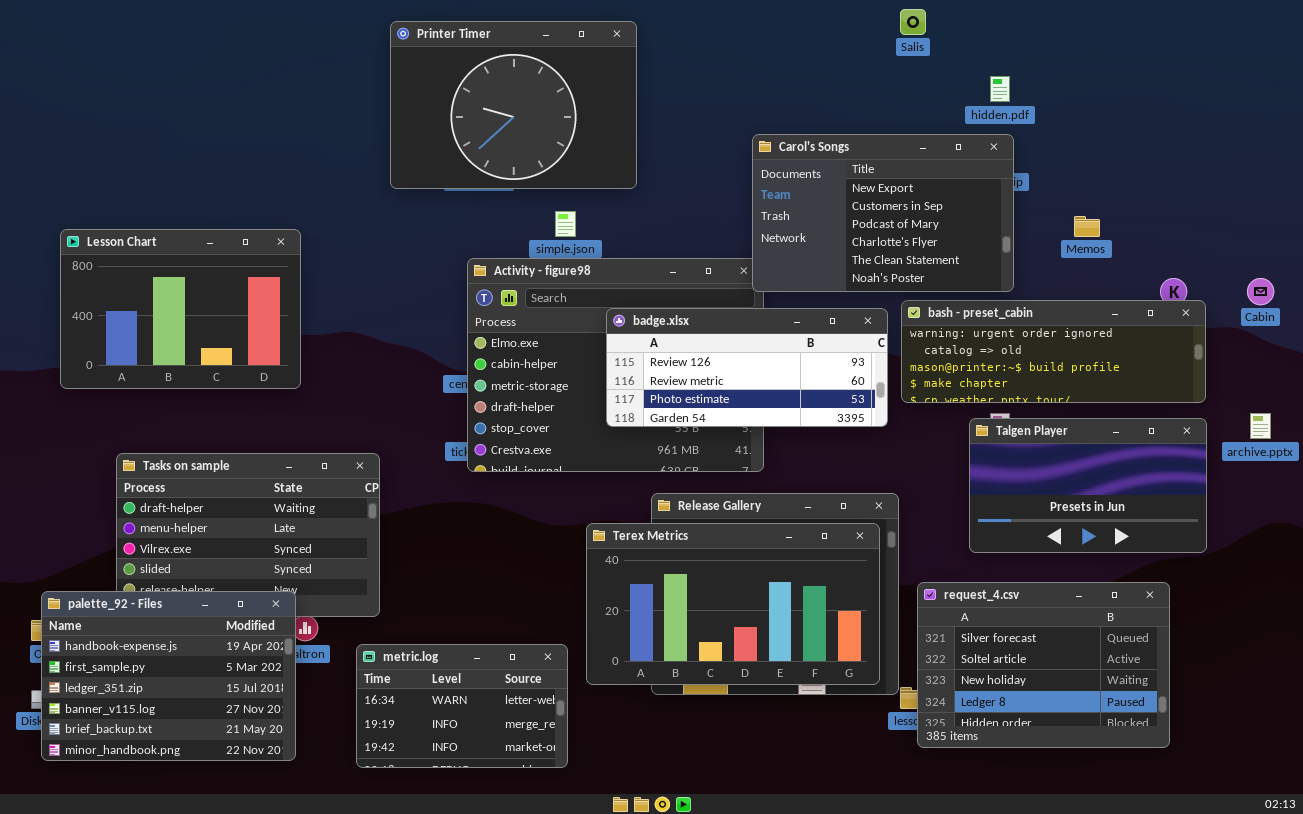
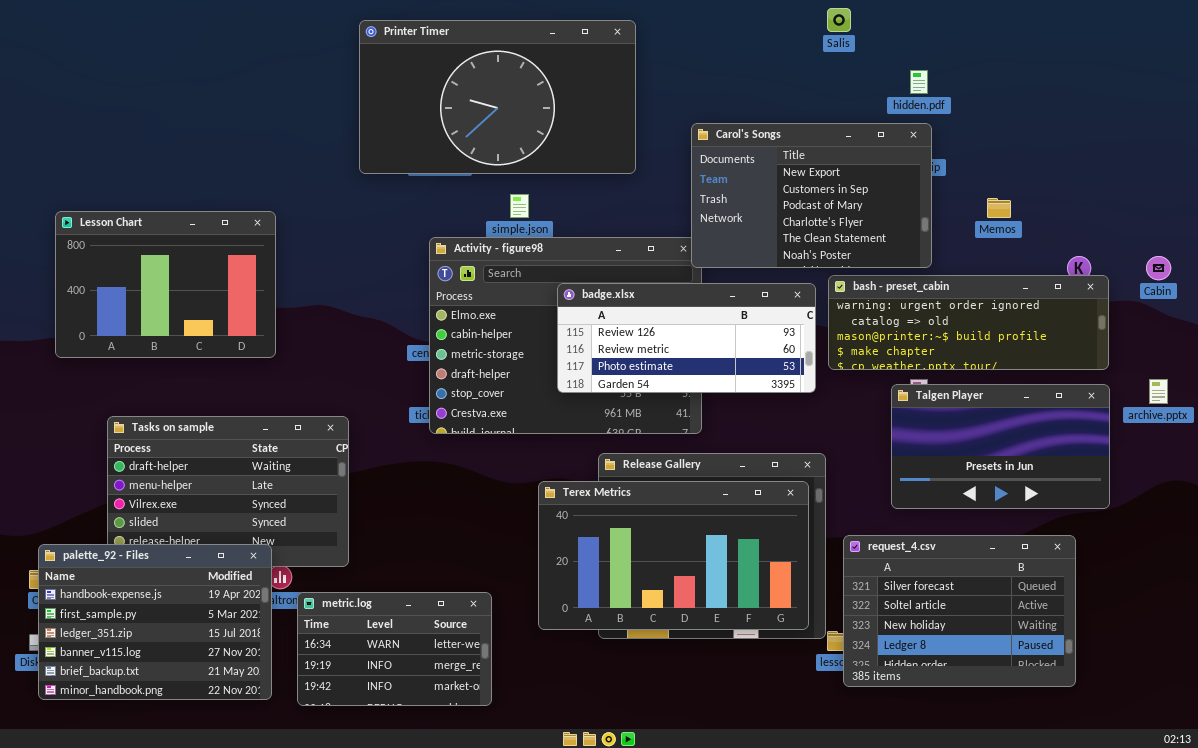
Printer Timer: [390,21,637,189] -> [359,20,636,174], resized
metric.log: [356,644,568,768] -> [297,592,492,706], moved

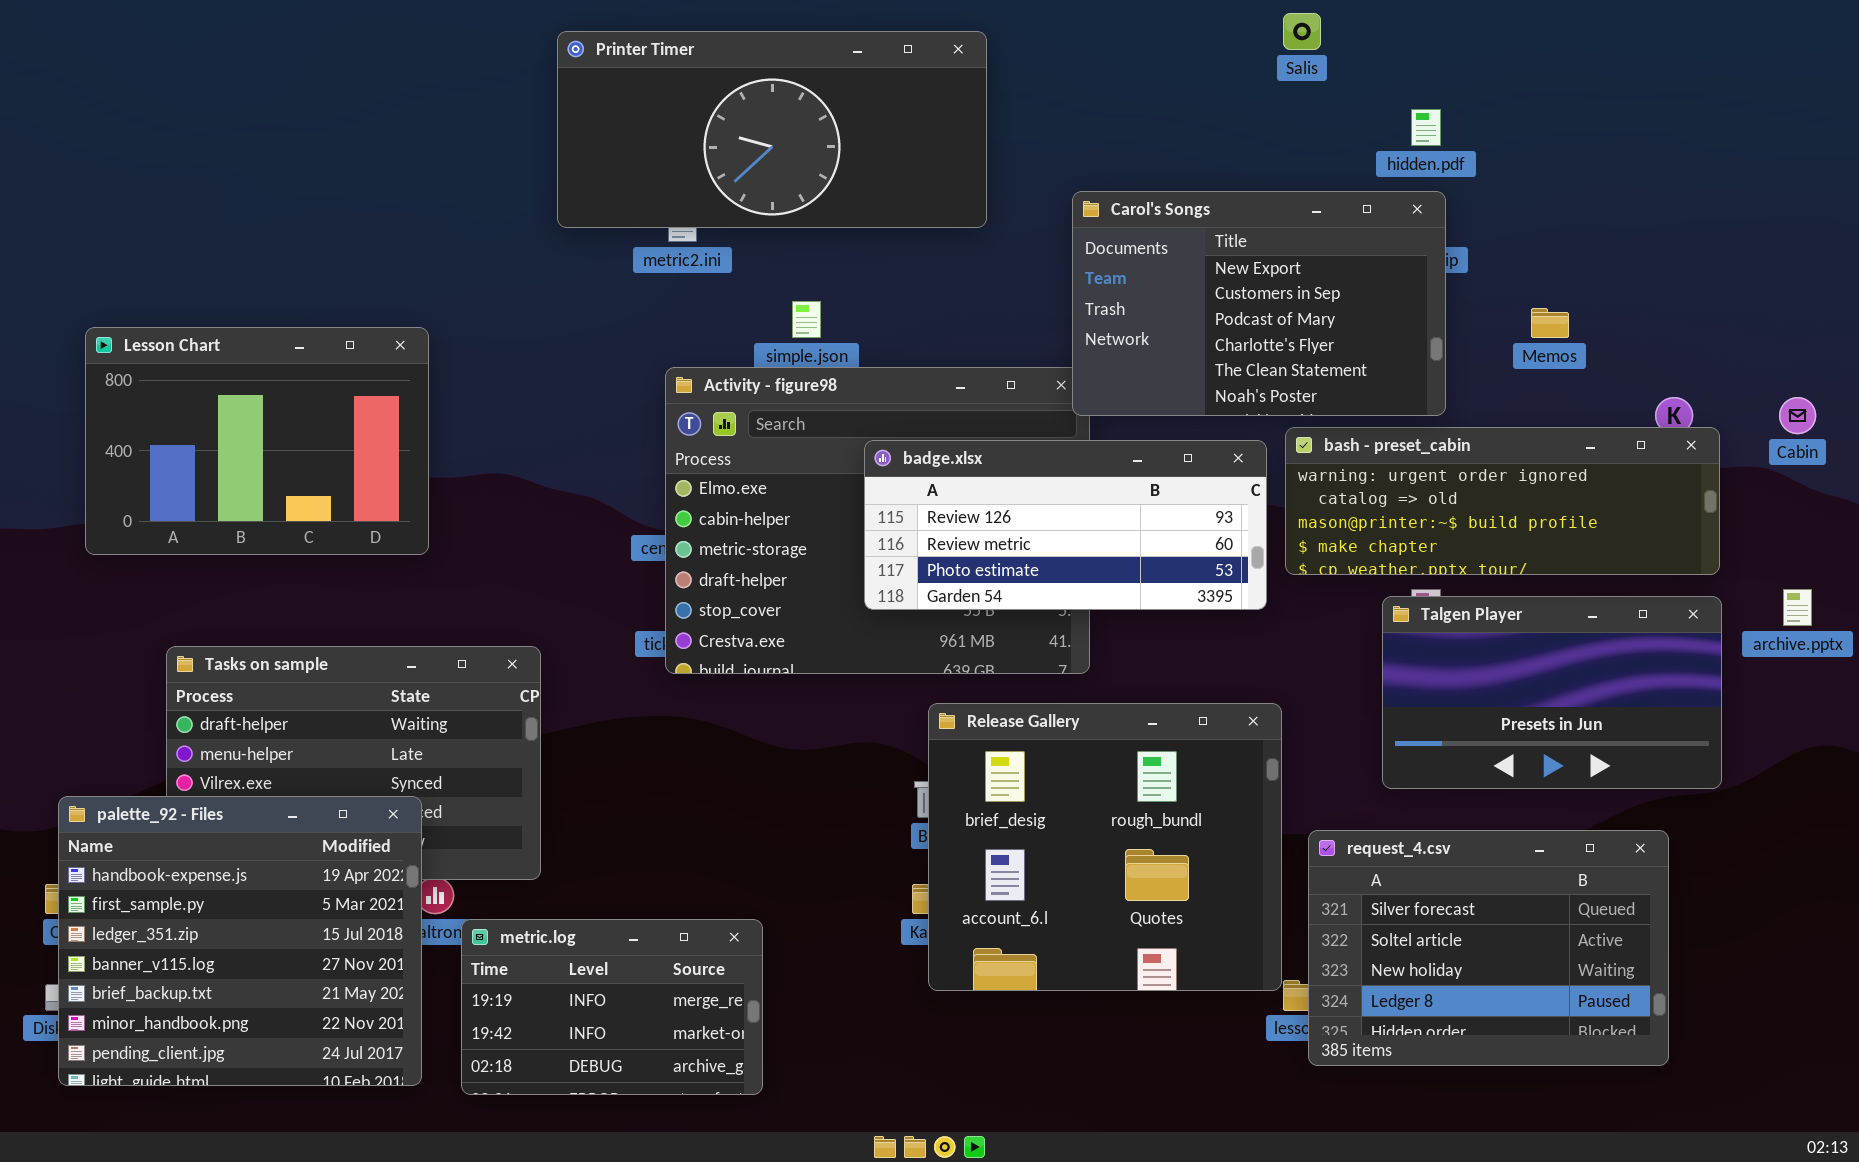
Printer Timer: [359,20,636,174] -> [557,31,987,228], resized
Terex Metrics: [538,481,809,630] -> none, closed
palette_92 - Files: [38,544,272,700] -> [58,796,422,1086], resized
metric.log: [297,592,492,706] -> [461,919,763,1095], scrolled down 1 row

